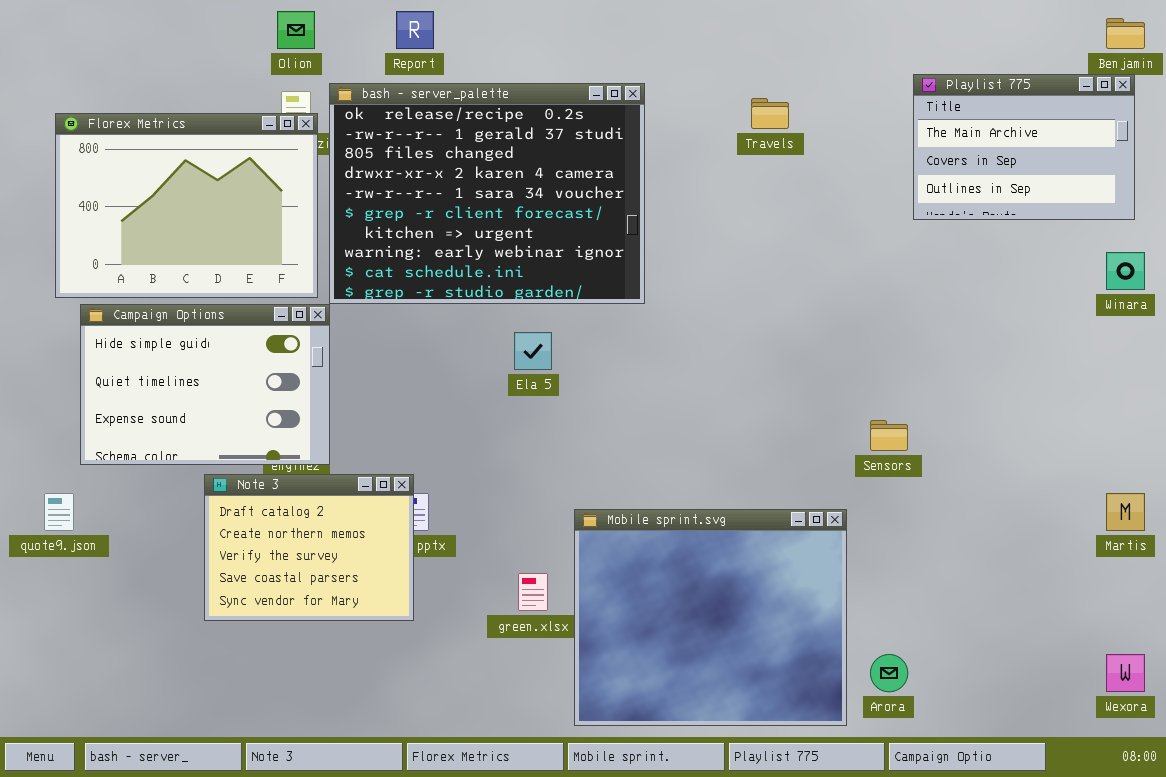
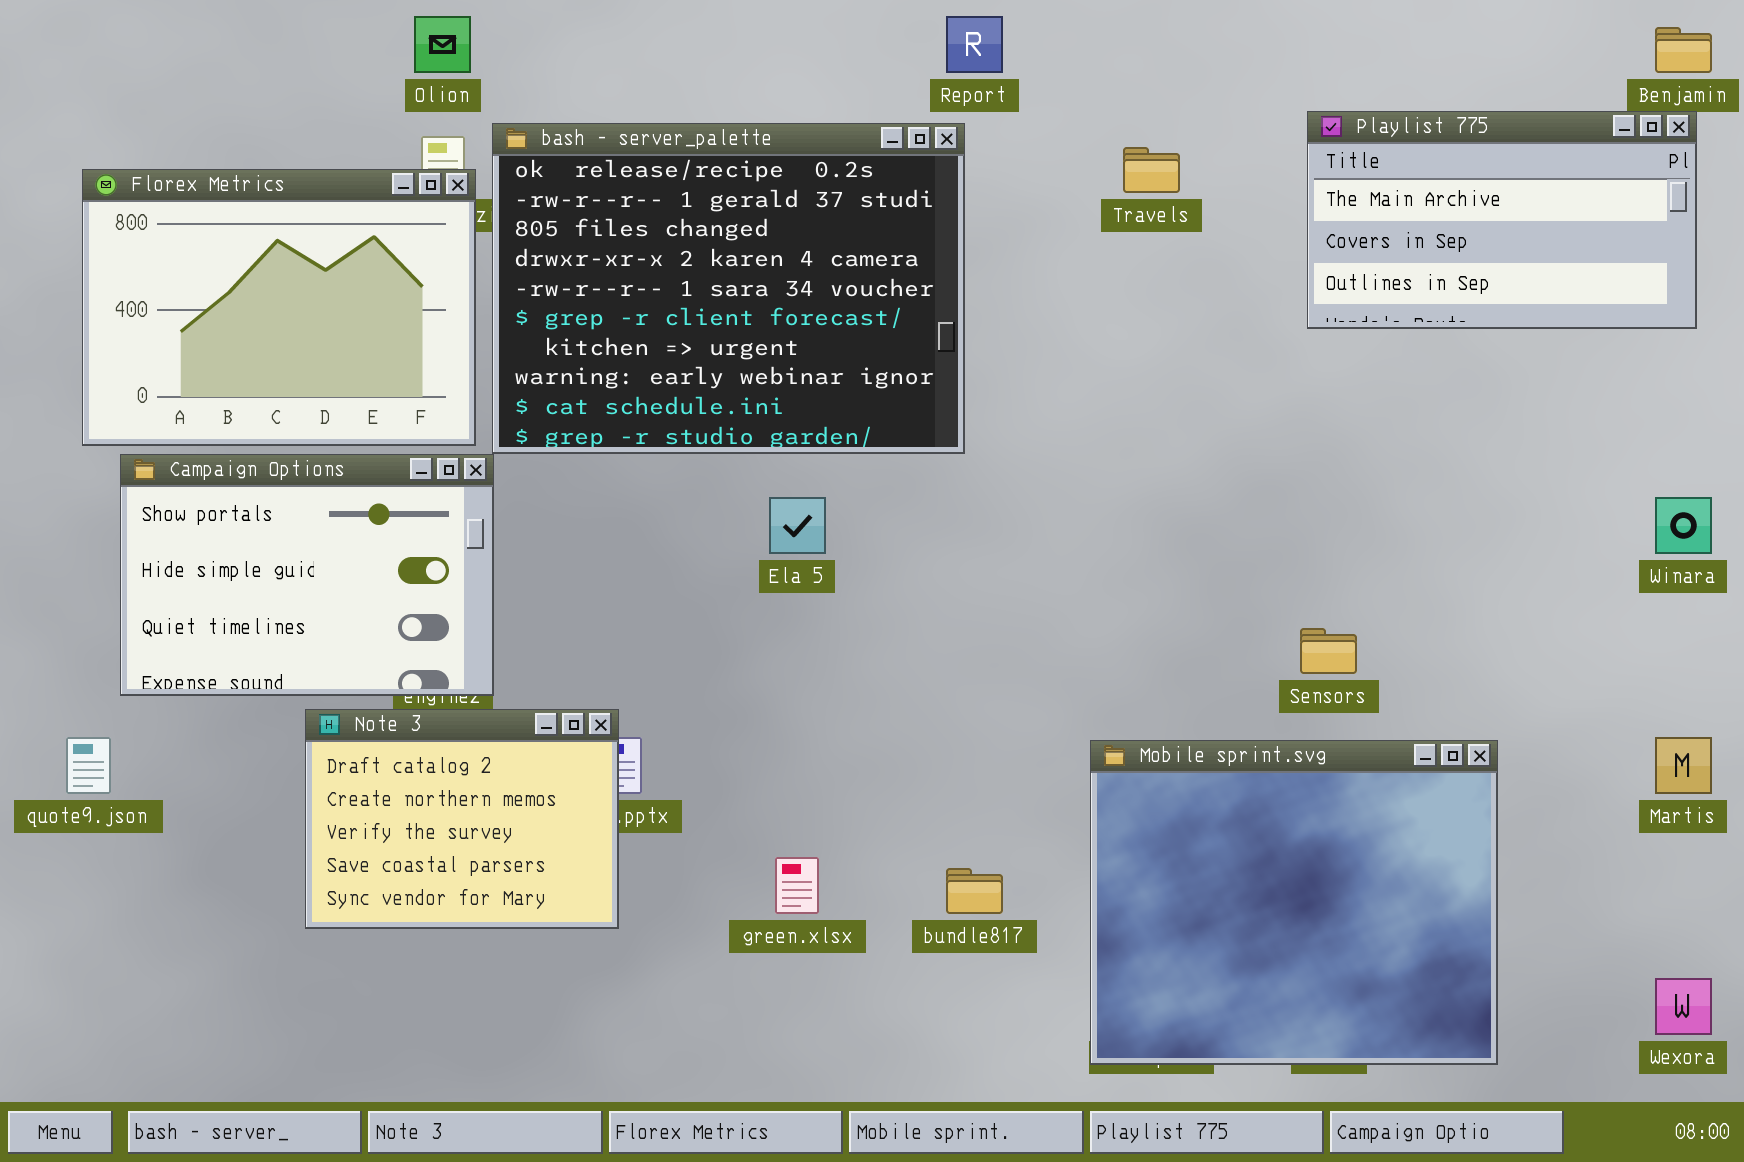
Report: [396,11,434,49] -> [946,16,1003,73], moved
Playlist 775: [913,74,1135,220] -> [1307,111,1697,329], resized
Winara: [1106,252,1145,290] -> [1655,497,1712,554], moved
Campaign Options: [80,304,330,465] -> [120,454,494,696], scrolled up 1 row
Mobile sprint.svg: [574,509,847,726] -> [1090,740,1498,1065], moved

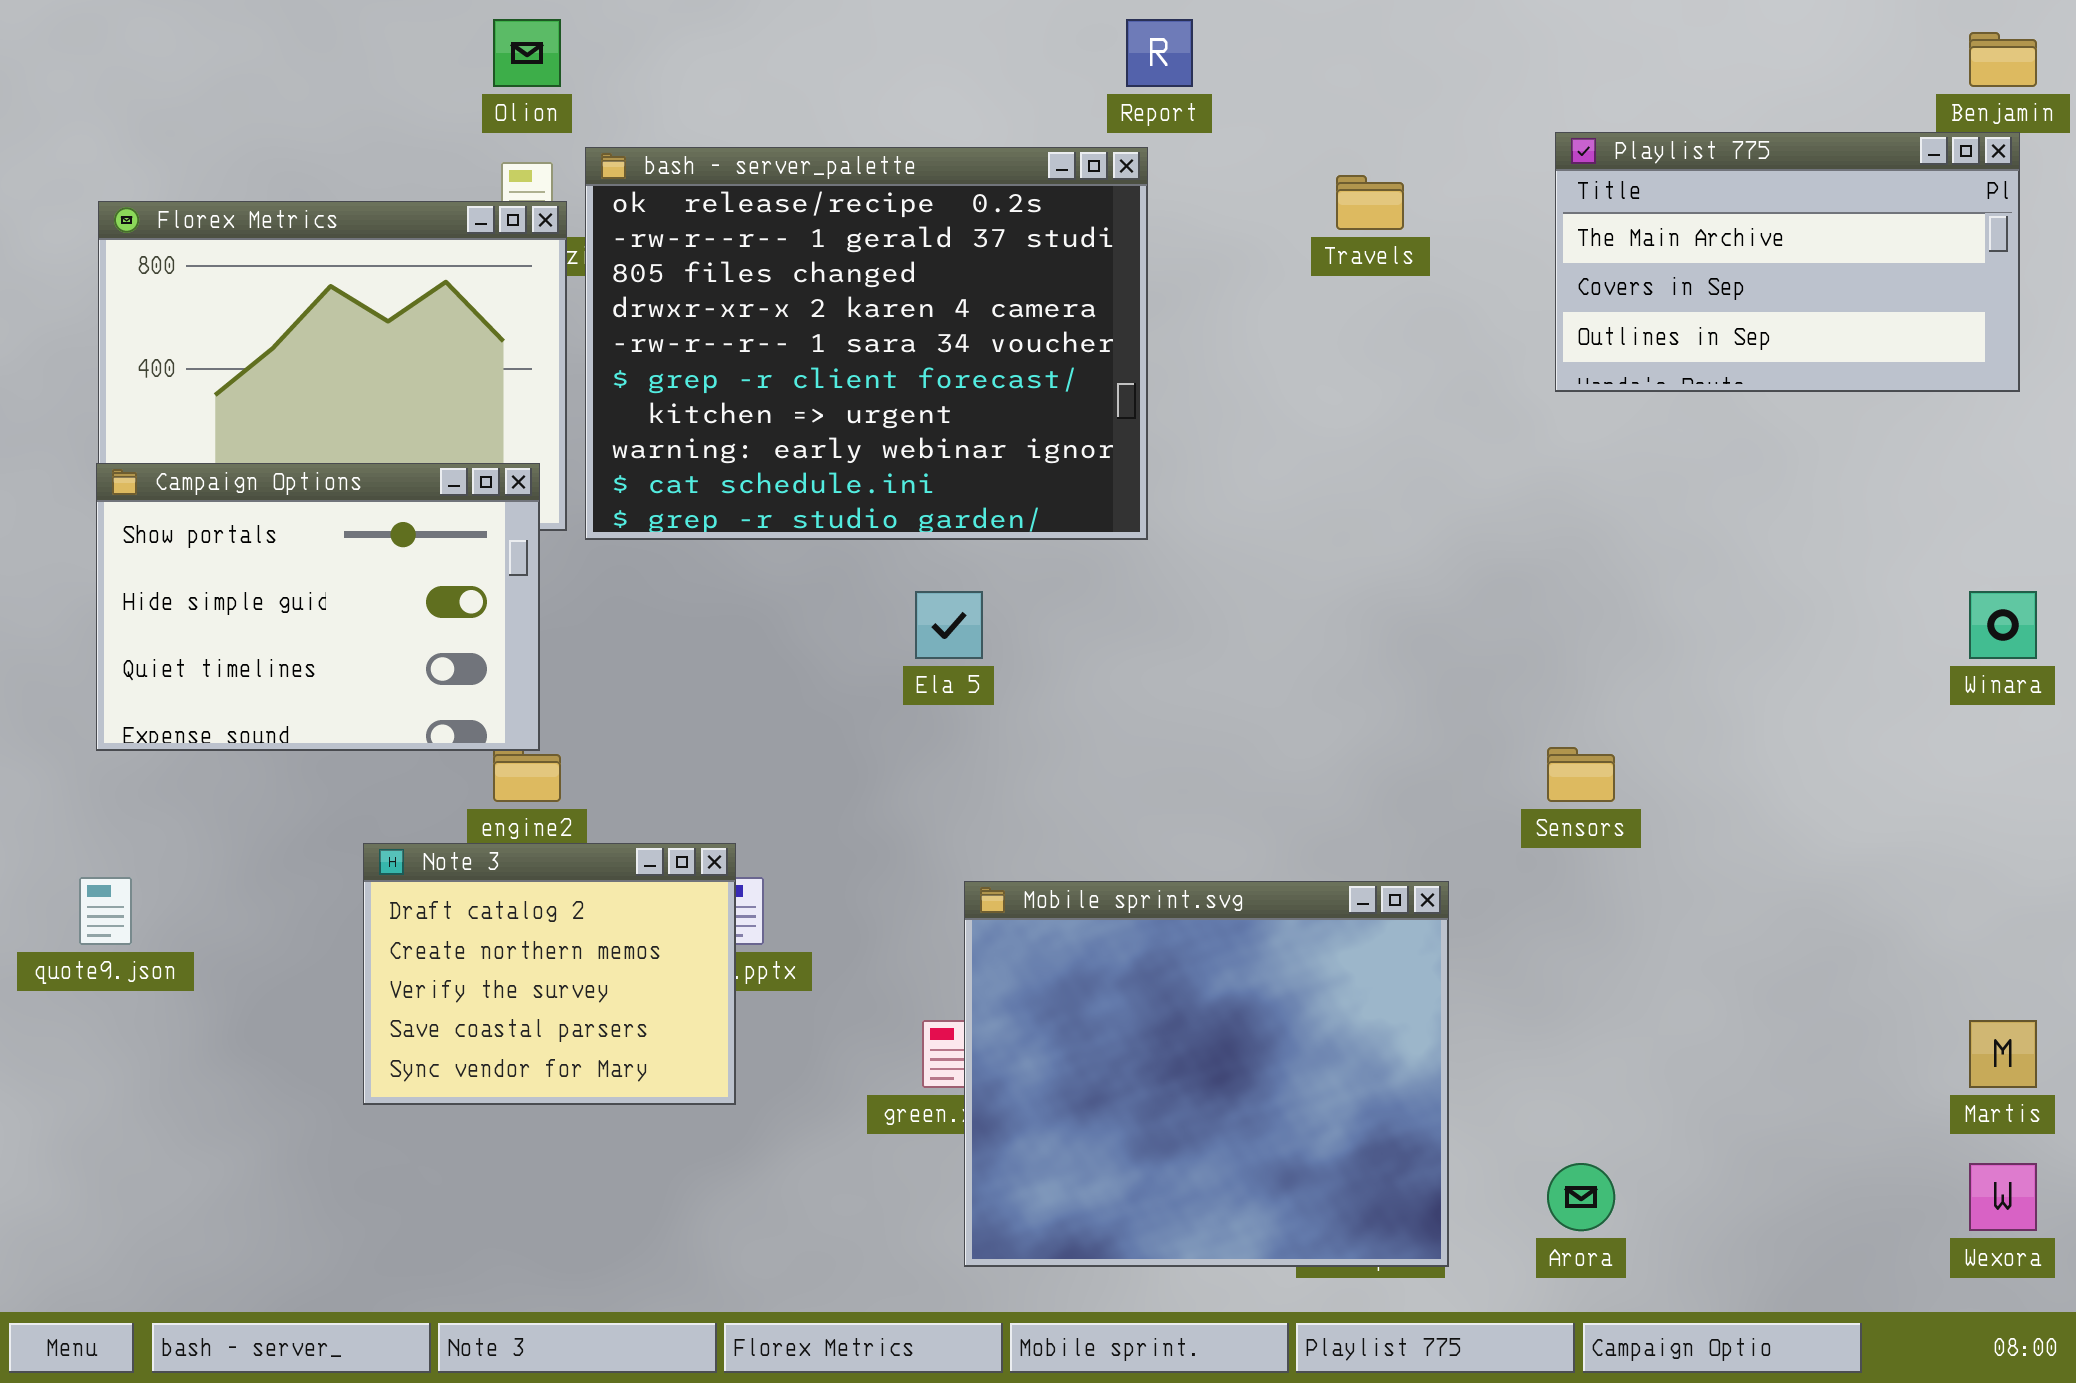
Campaign Options: [120,454,494,696] -> [96,463,540,751], moved
Martis: [1655,737,1712,794] -> [1969,1020,2037,1088], moved
Mobile sprint.svg: [1090,740,1498,1065] -> [964,881,1449,1267], moved

